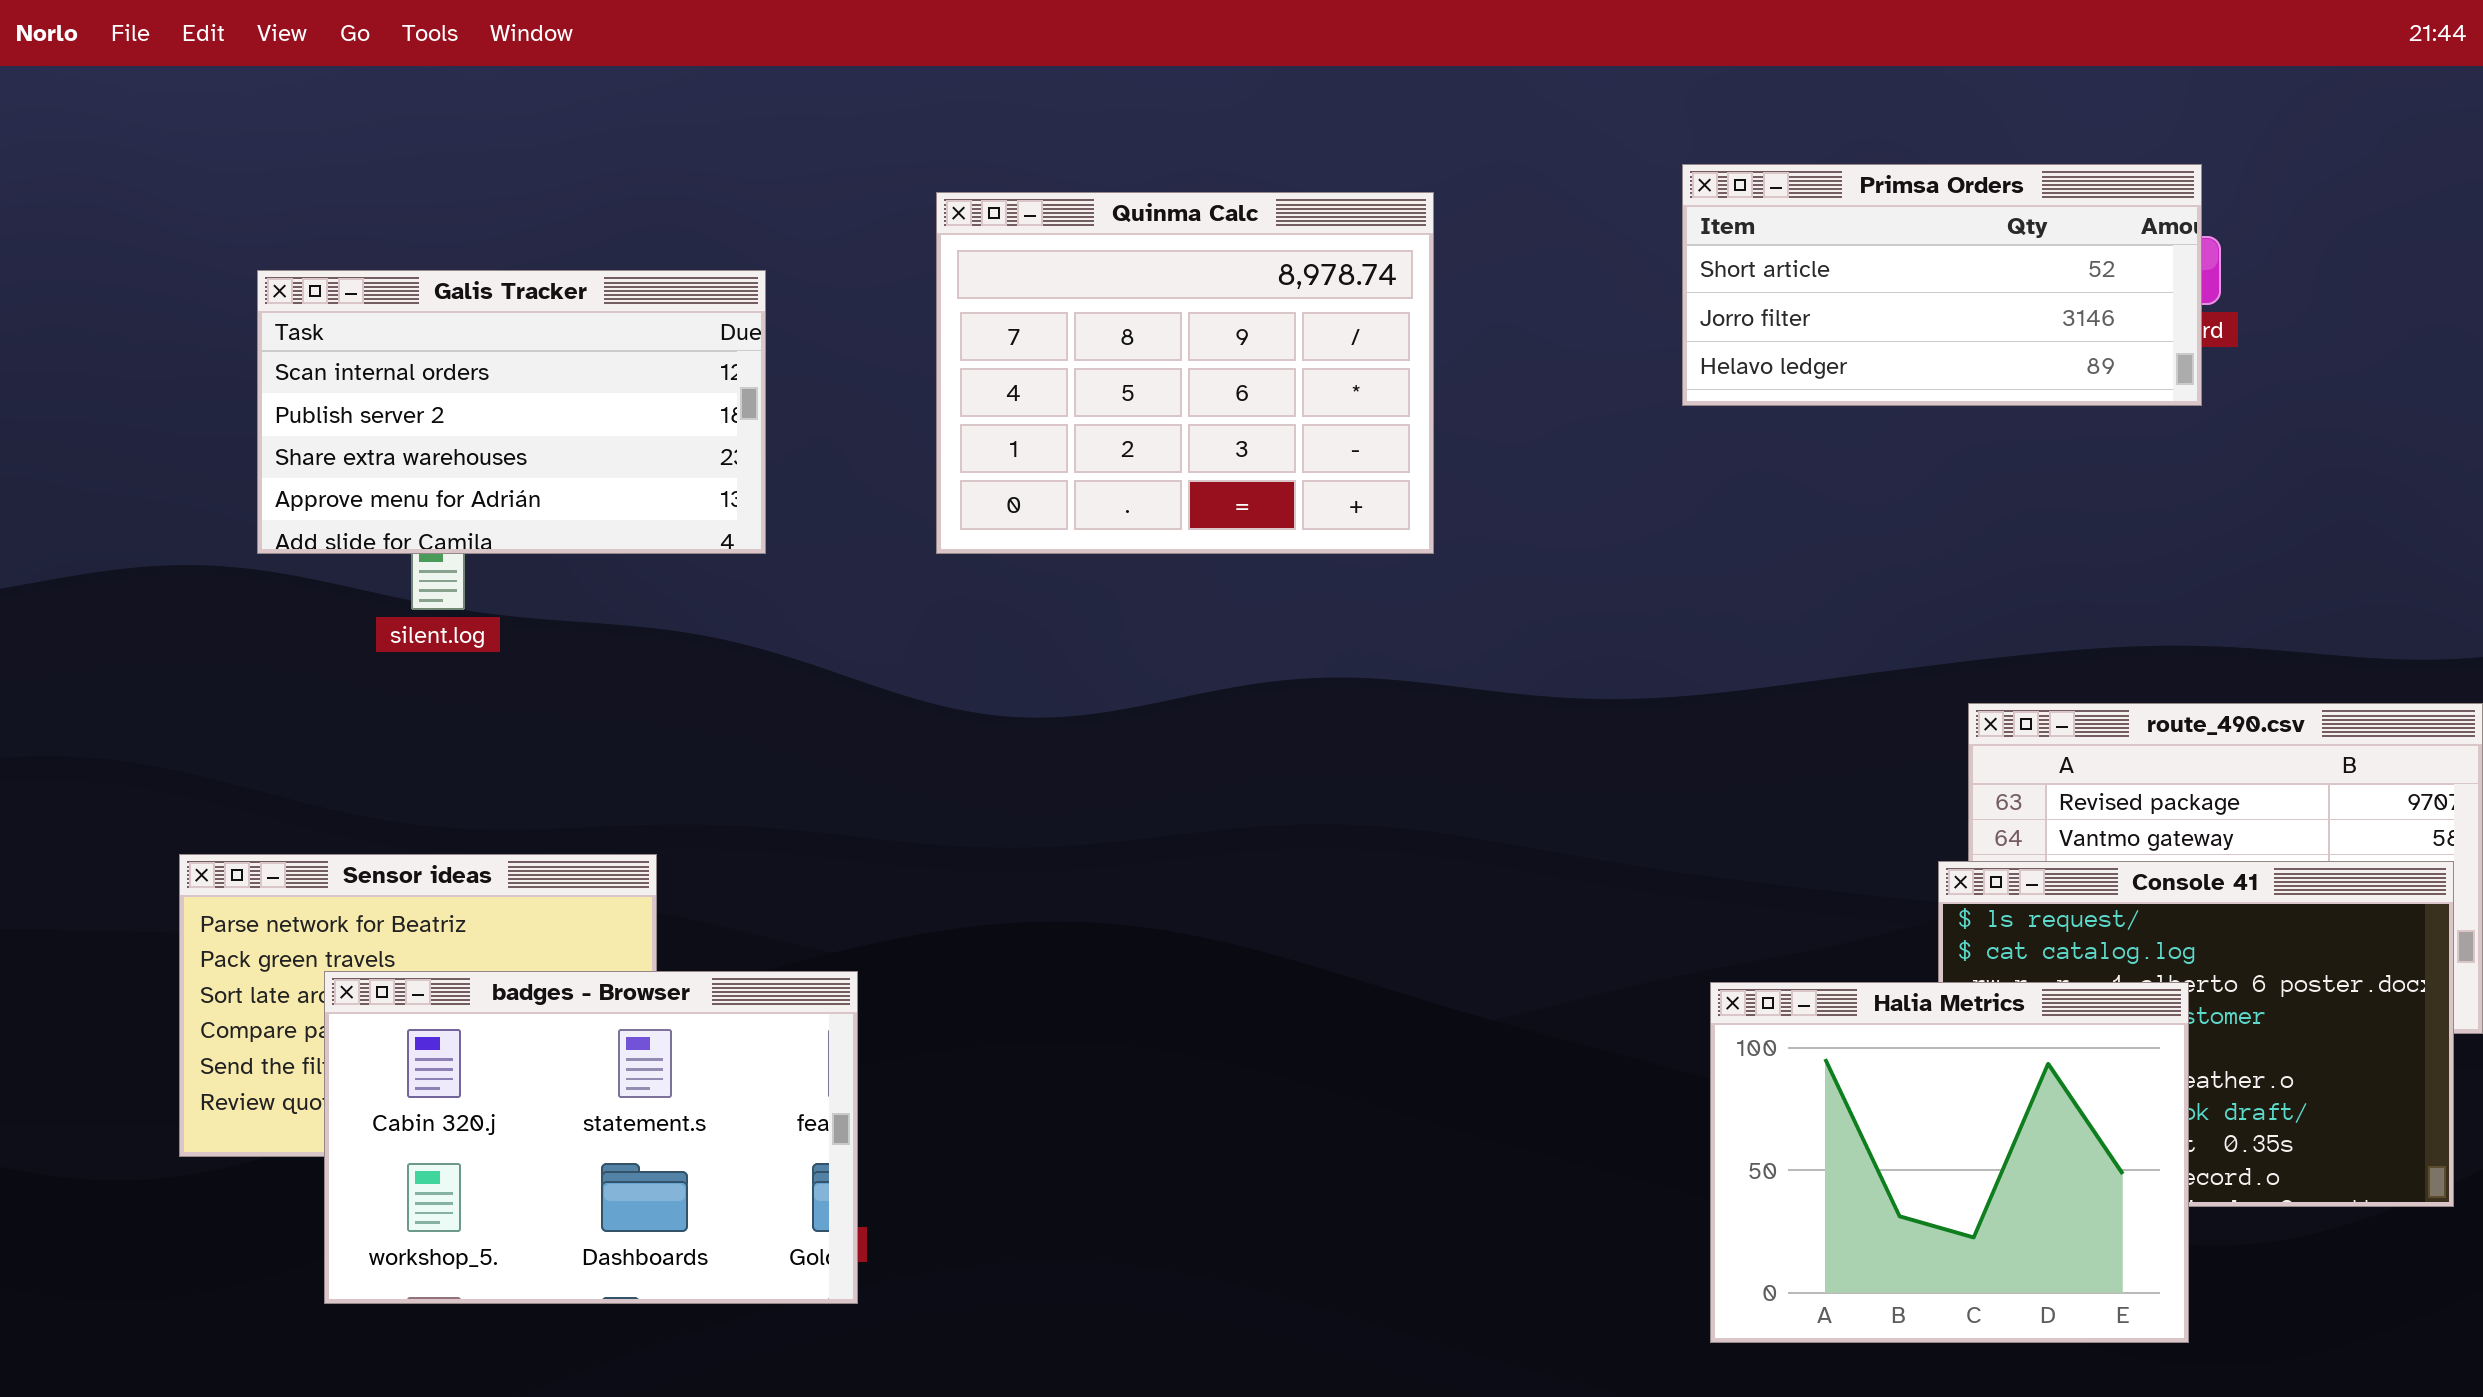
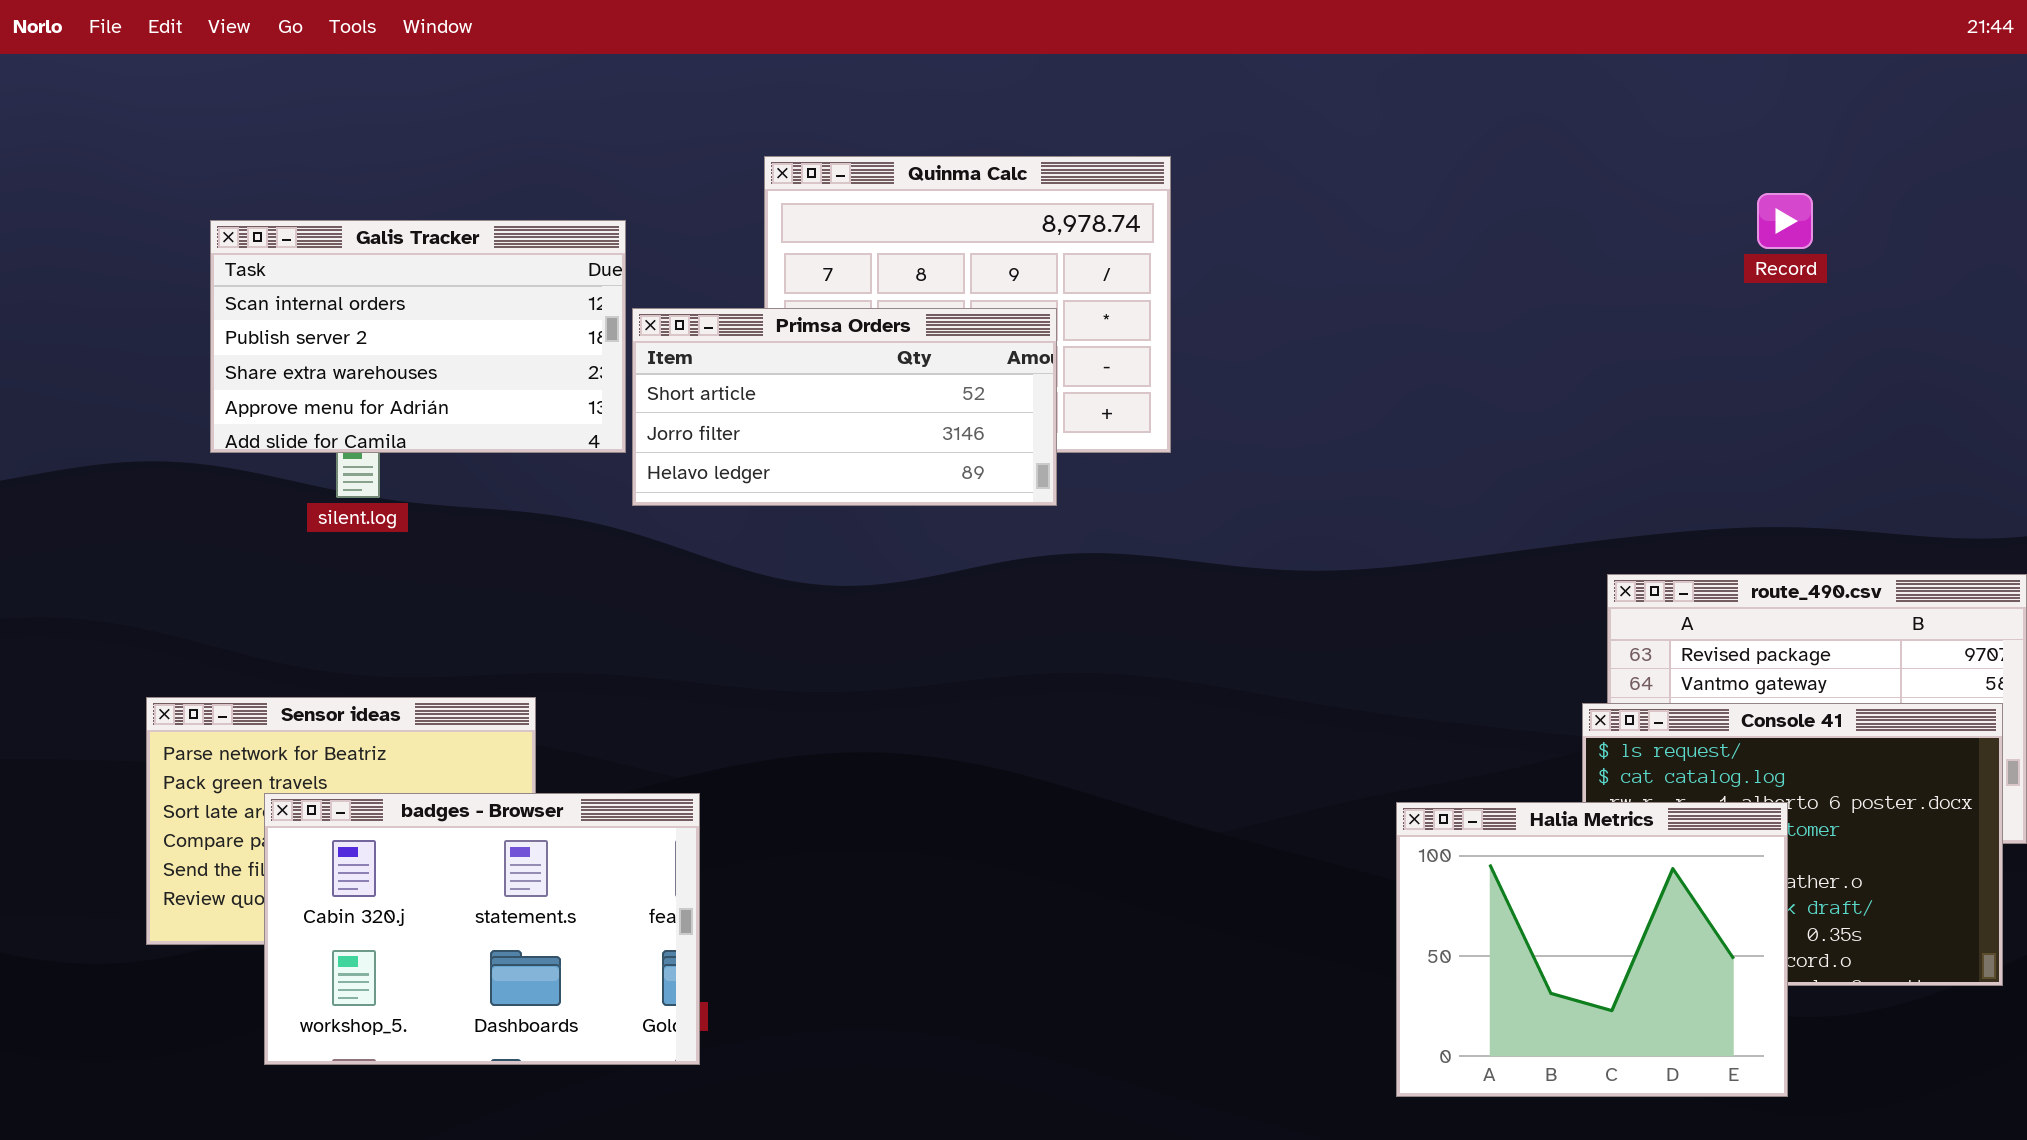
Primsa Orders: [1682,164,2202,406] -> [632,308,1057,506], moved

